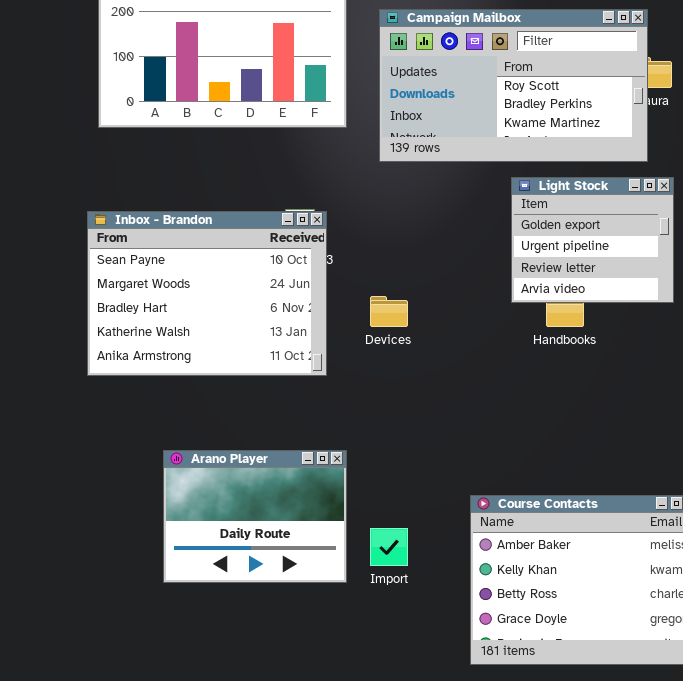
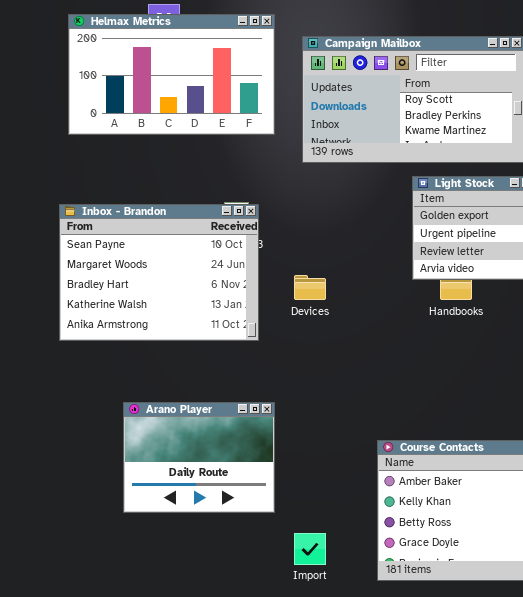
Import: [370,528,408,566] -> [294,533,326,565], moved

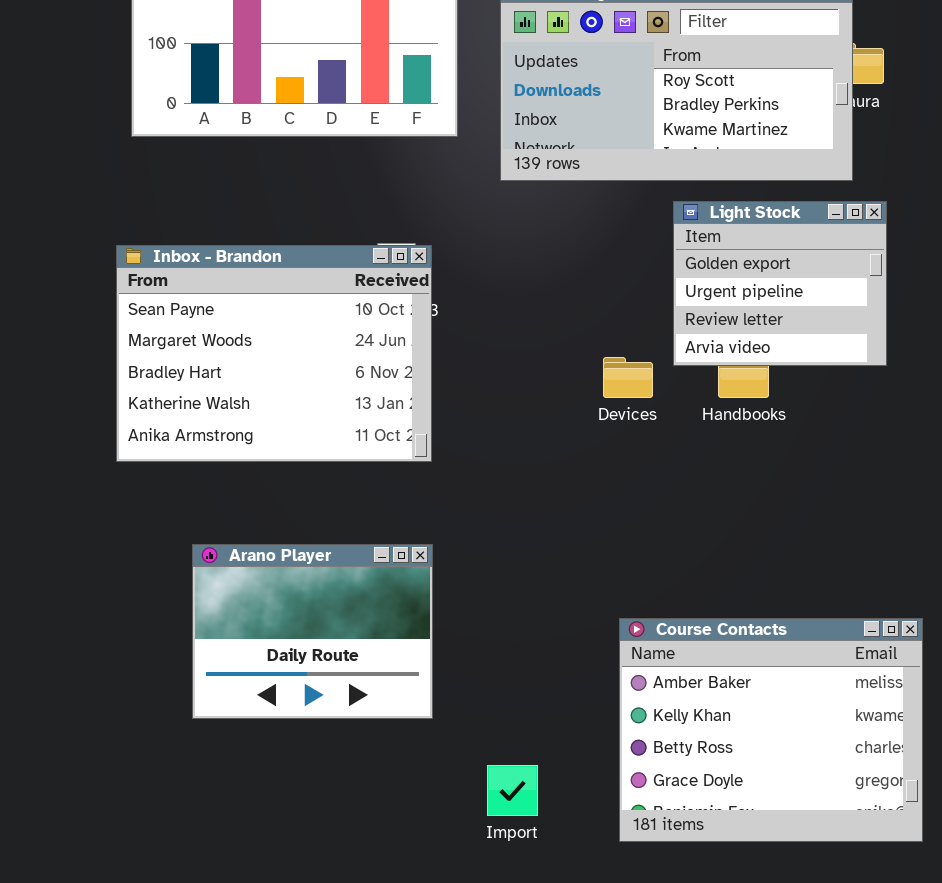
Devices: [294,275,326,300] -> [603,357,653,398], moved
Arano Player: [123,402,275,513] -> [192,544,433,719], moved

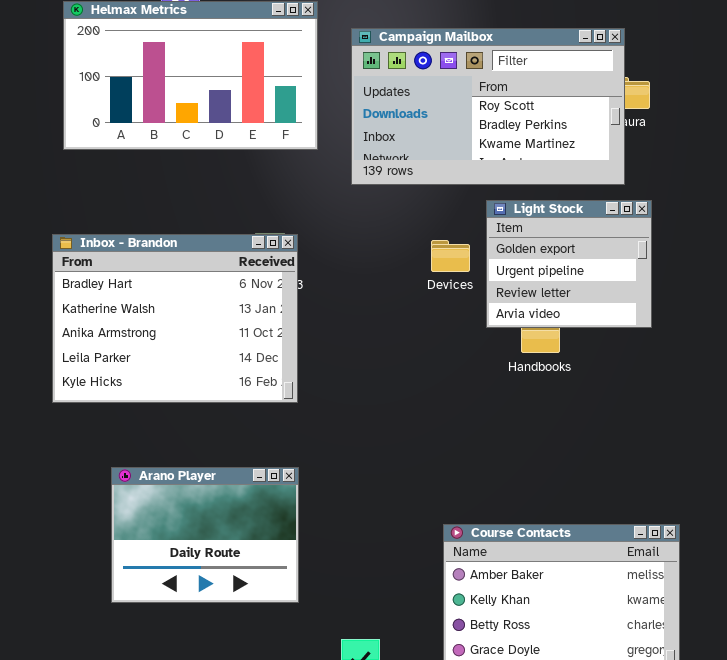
Inbox - Brandon: [116,245,432,462] -> [52,234,298,403], scrolled down 2 rows
Devices: [603,357,653,398] -> [431,240,470,272], moved

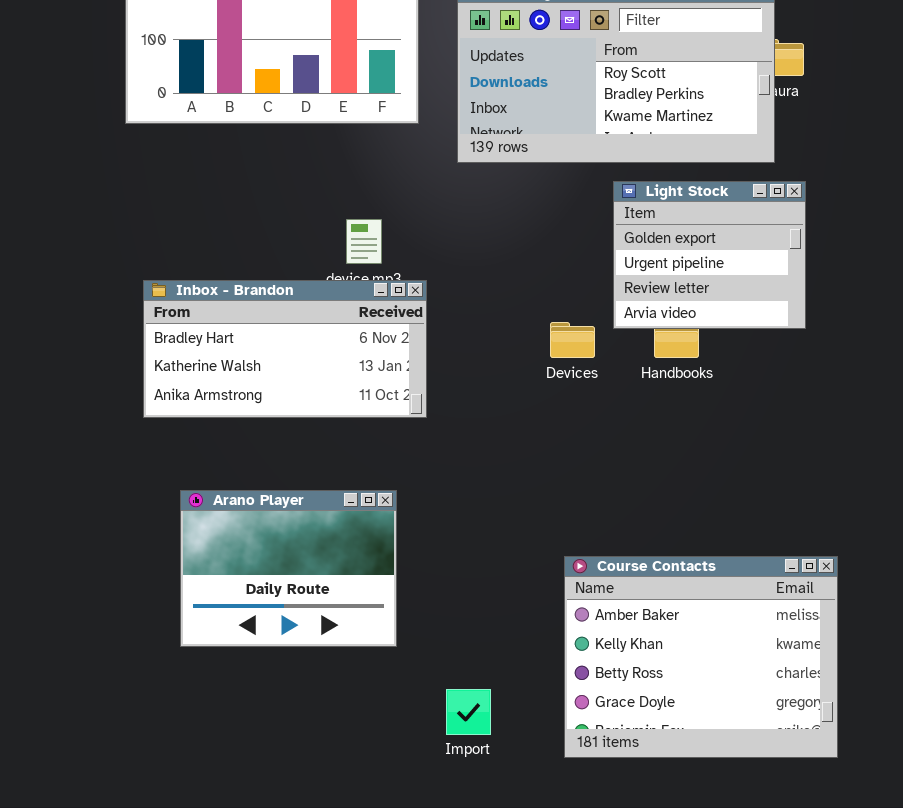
Inbox - Brandon: [52,234,298,403] -> [143,280,427,418], moved, resized
Devices: [431,240,470,272] -> [550,322,595,358], moved

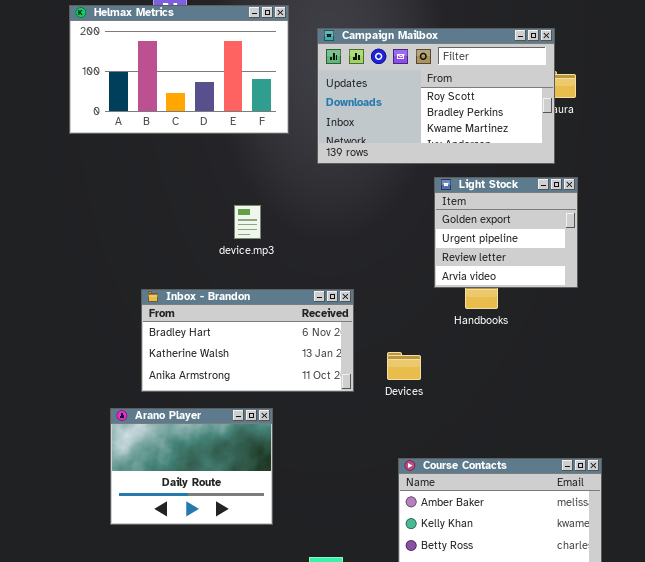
Inbox - Brandon: [143,280,427,418] -> [141,289,354,392], moved
Devices: [550,322,595,358] -> [387,352,421,380], moved

